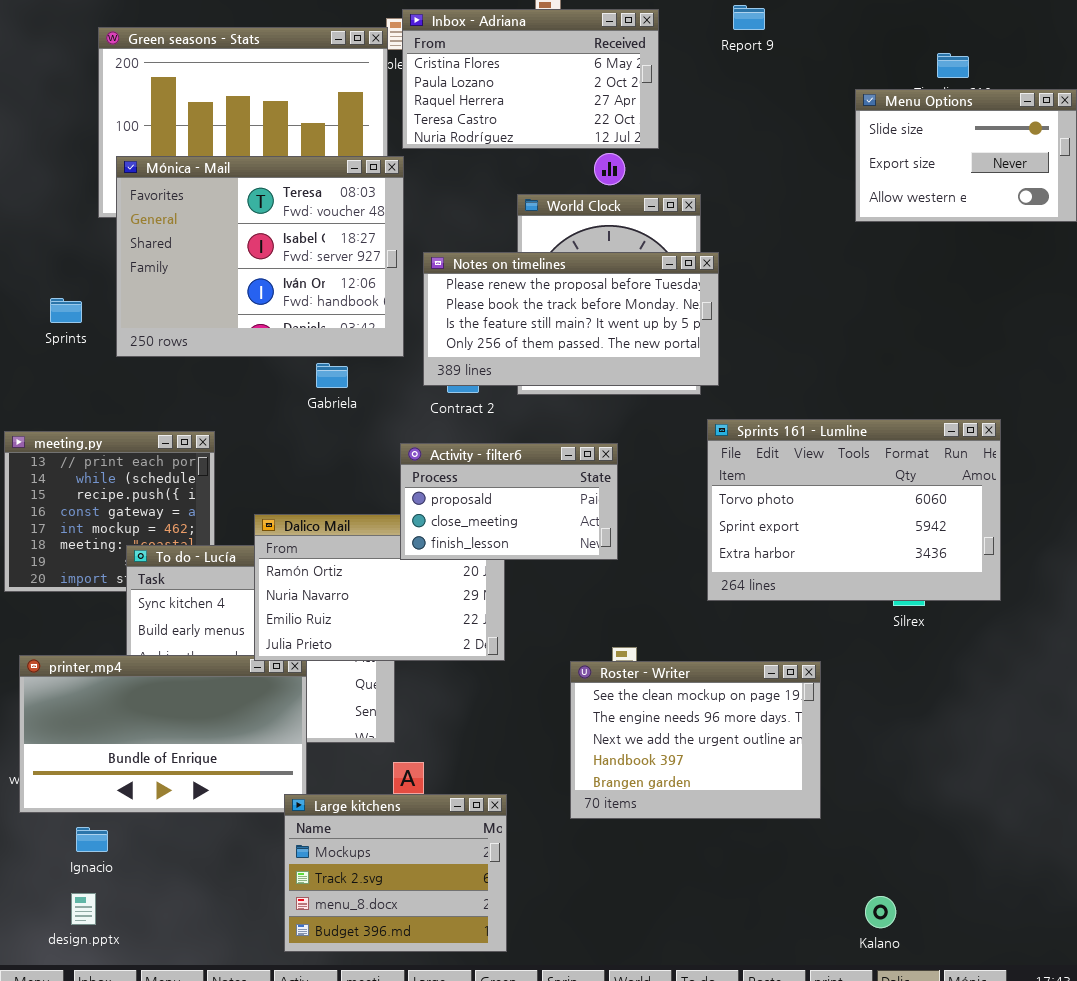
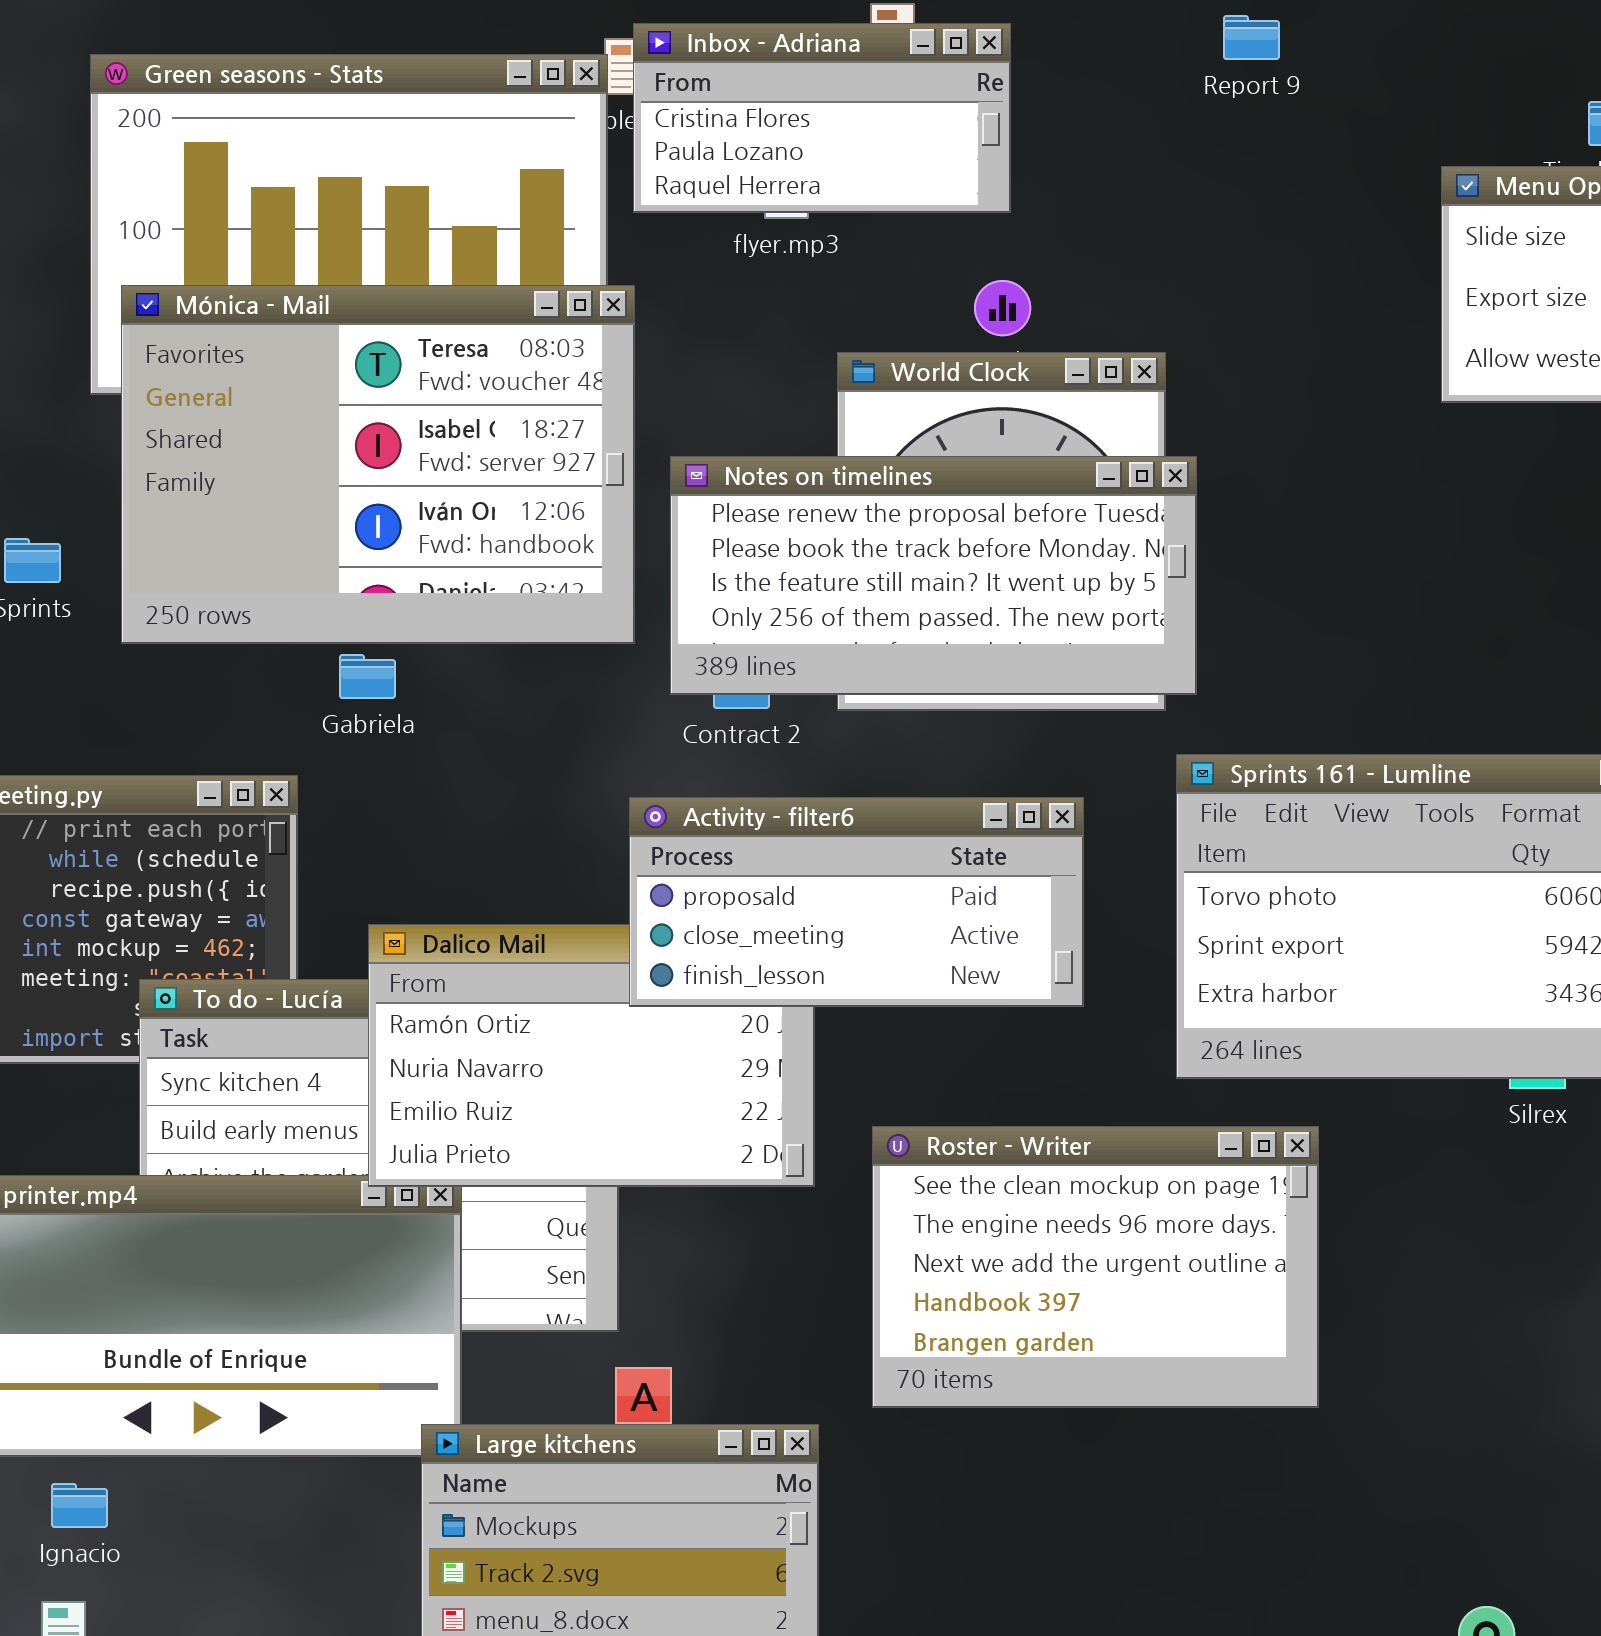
Inbox - Adriana: [402,9,659,149] -> [633,23,1011,213], resized
Gabriela: [316,363,348,388] -> [339,654,396,699], moved
Activity - filter6: [400,443,618,560] -> [629,797,1084,1007], resized
Roster - Writer: [570,661,821,819] -> [872,1126,1319,1408], moved

